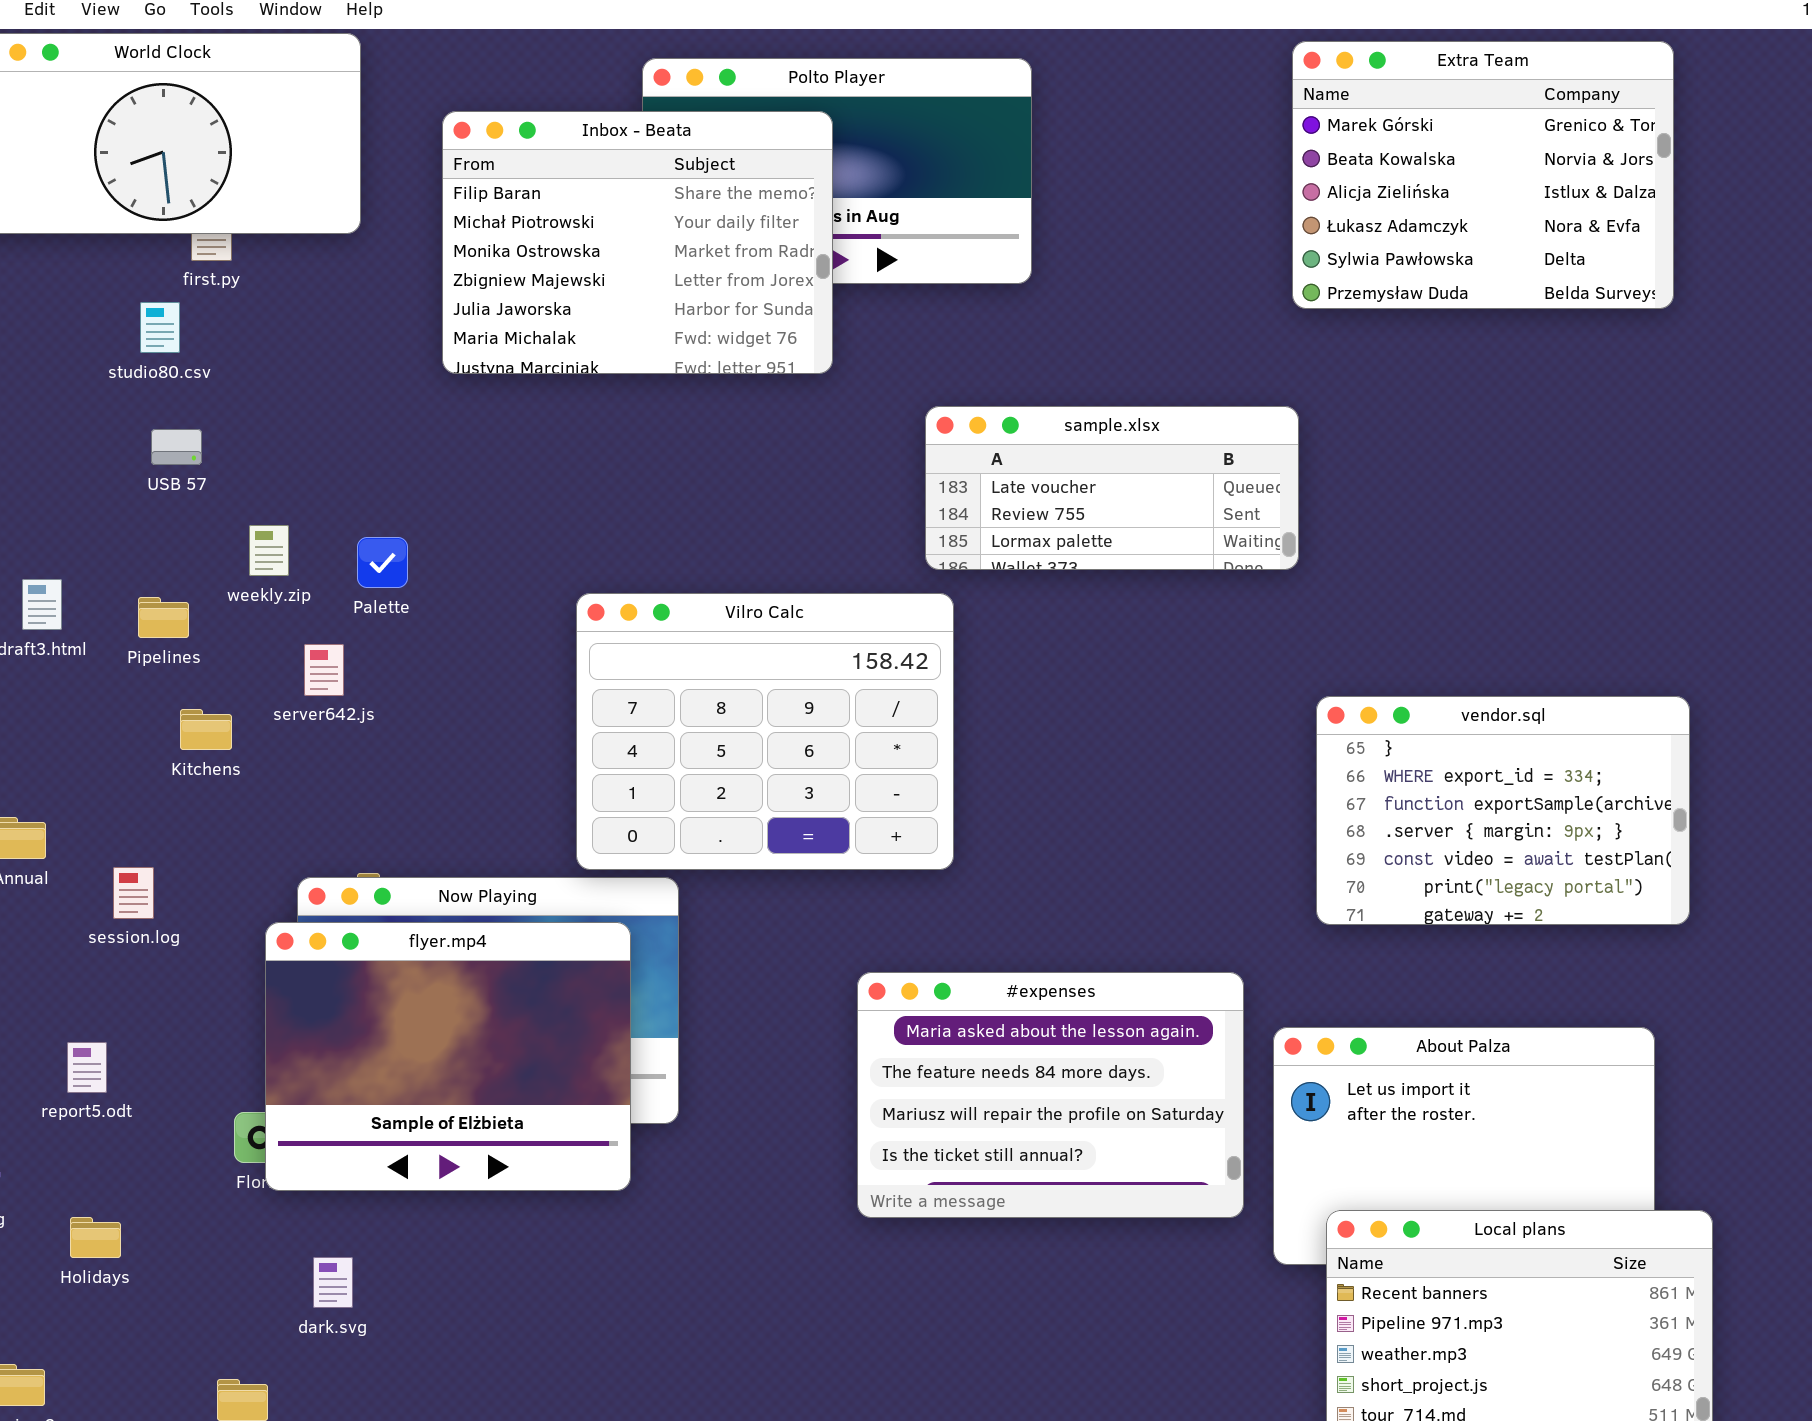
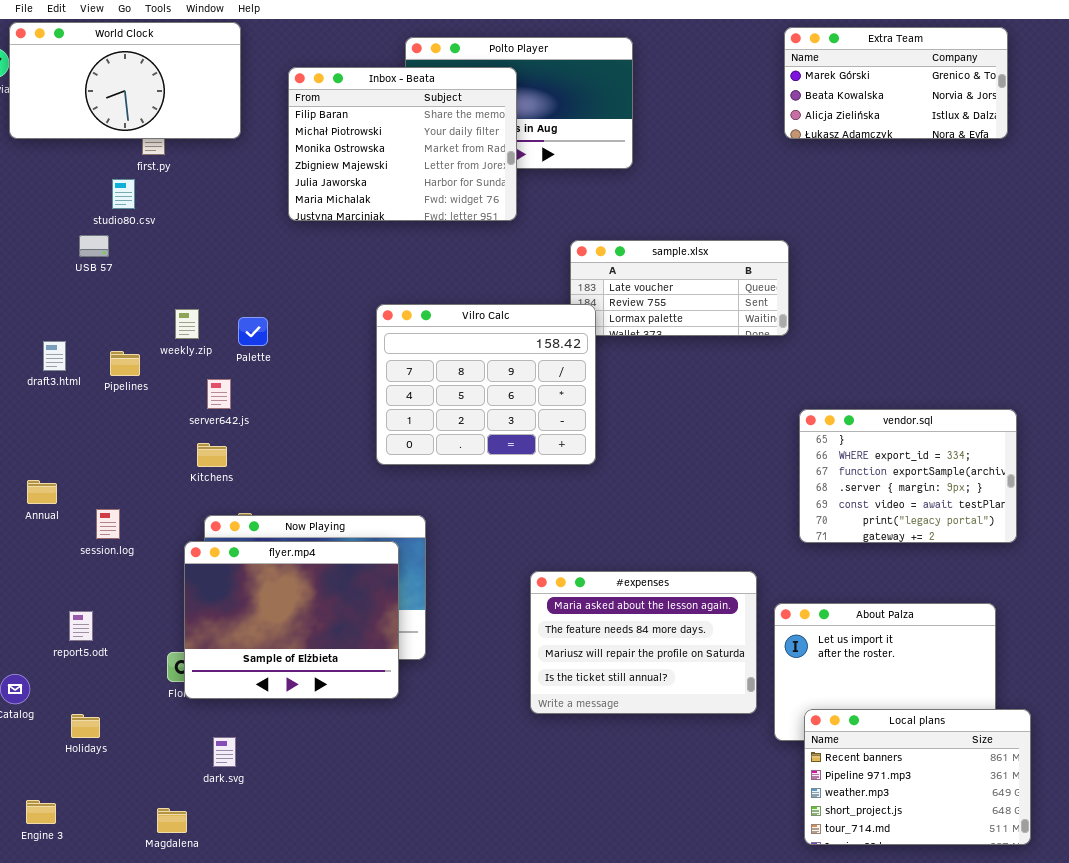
Extra Team: [1292,41,1674,309] -> [784,27,1008,139], resized
USB 57: [151,429,202,465] -> [79,235,109,257], moved
Vilro Calc: [576,593,954,870] -> [376,304,596,465], moved
Kitchens: [180,709,232,750] -> [197,443,227,467], moved

